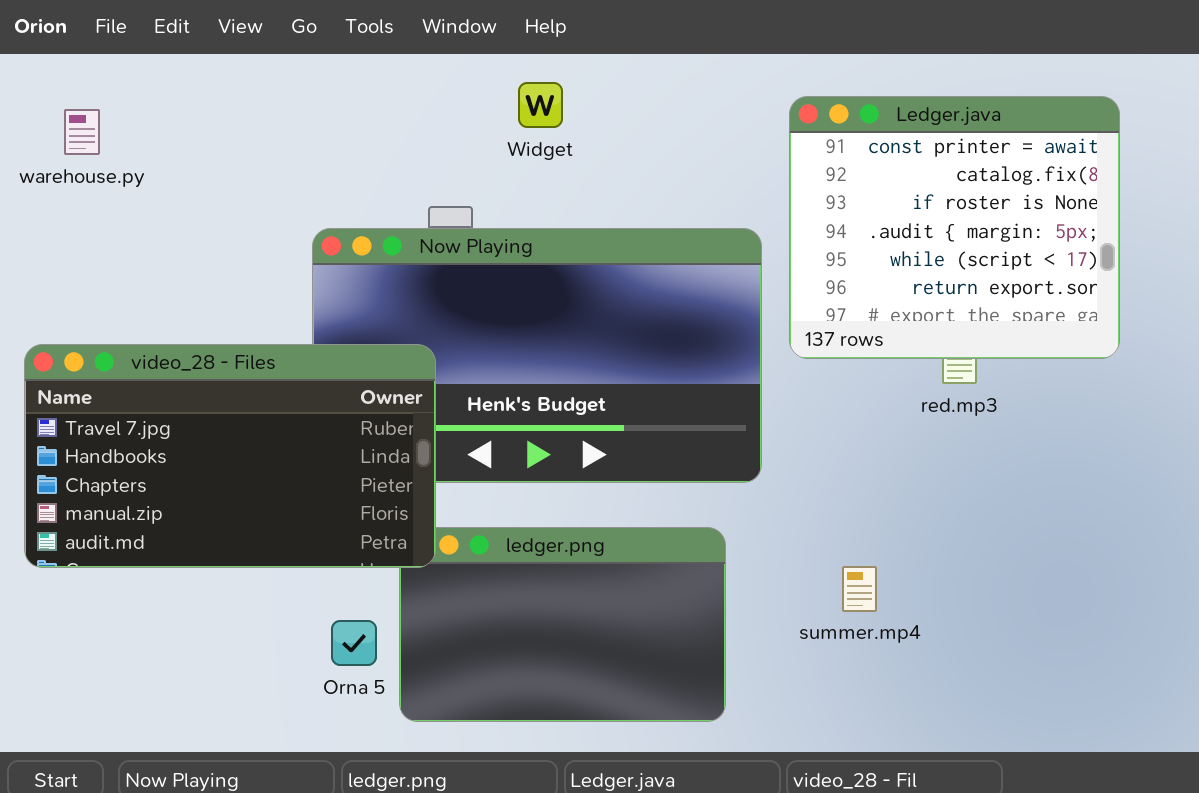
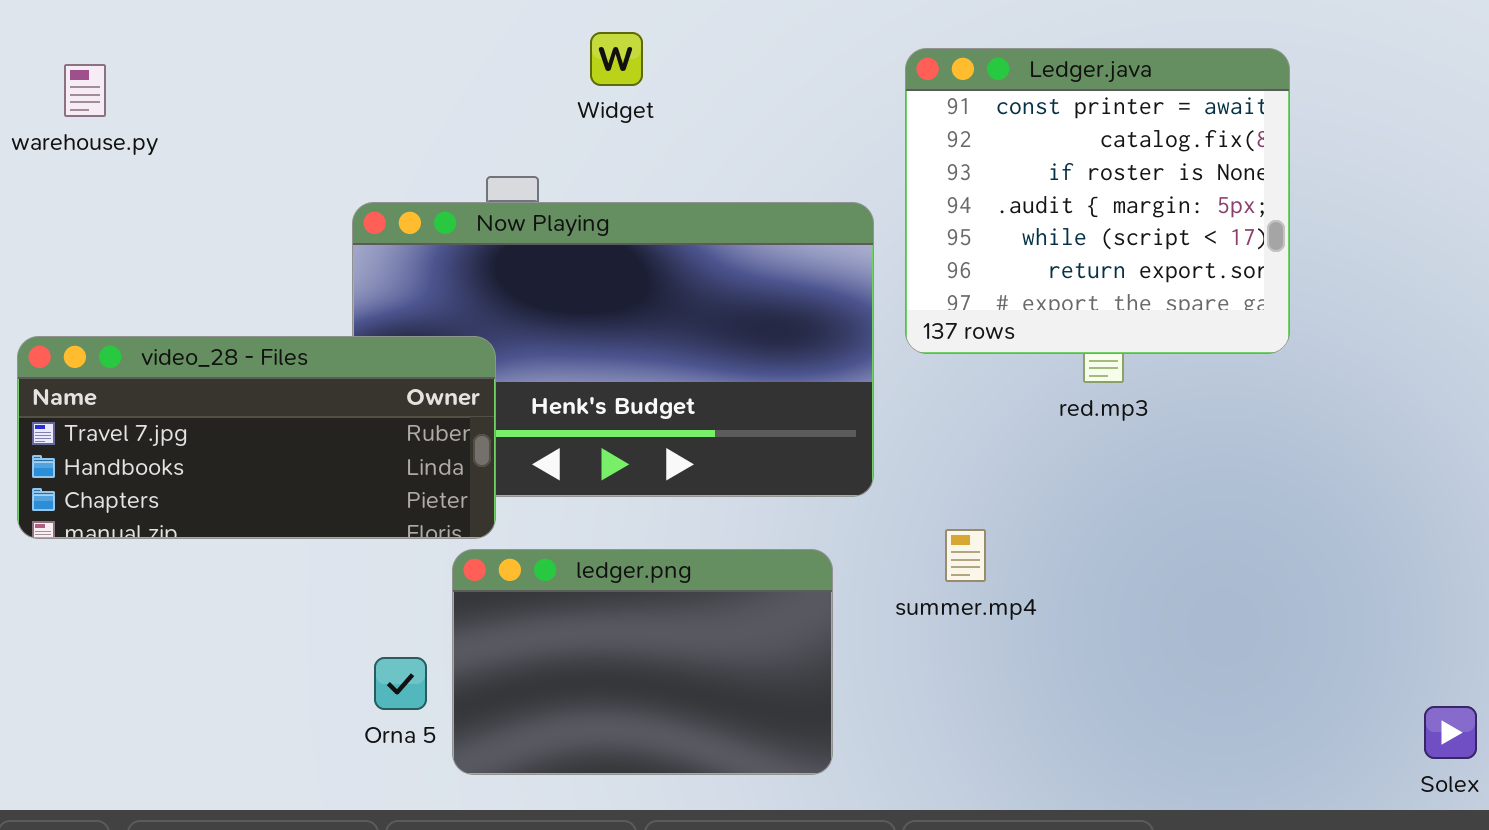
video_28 - Files: [24,344,436,568] -> [17,336,496,539], resized
summer.mp4: [842,566,877,612] -> [945,529,986,582], moved

